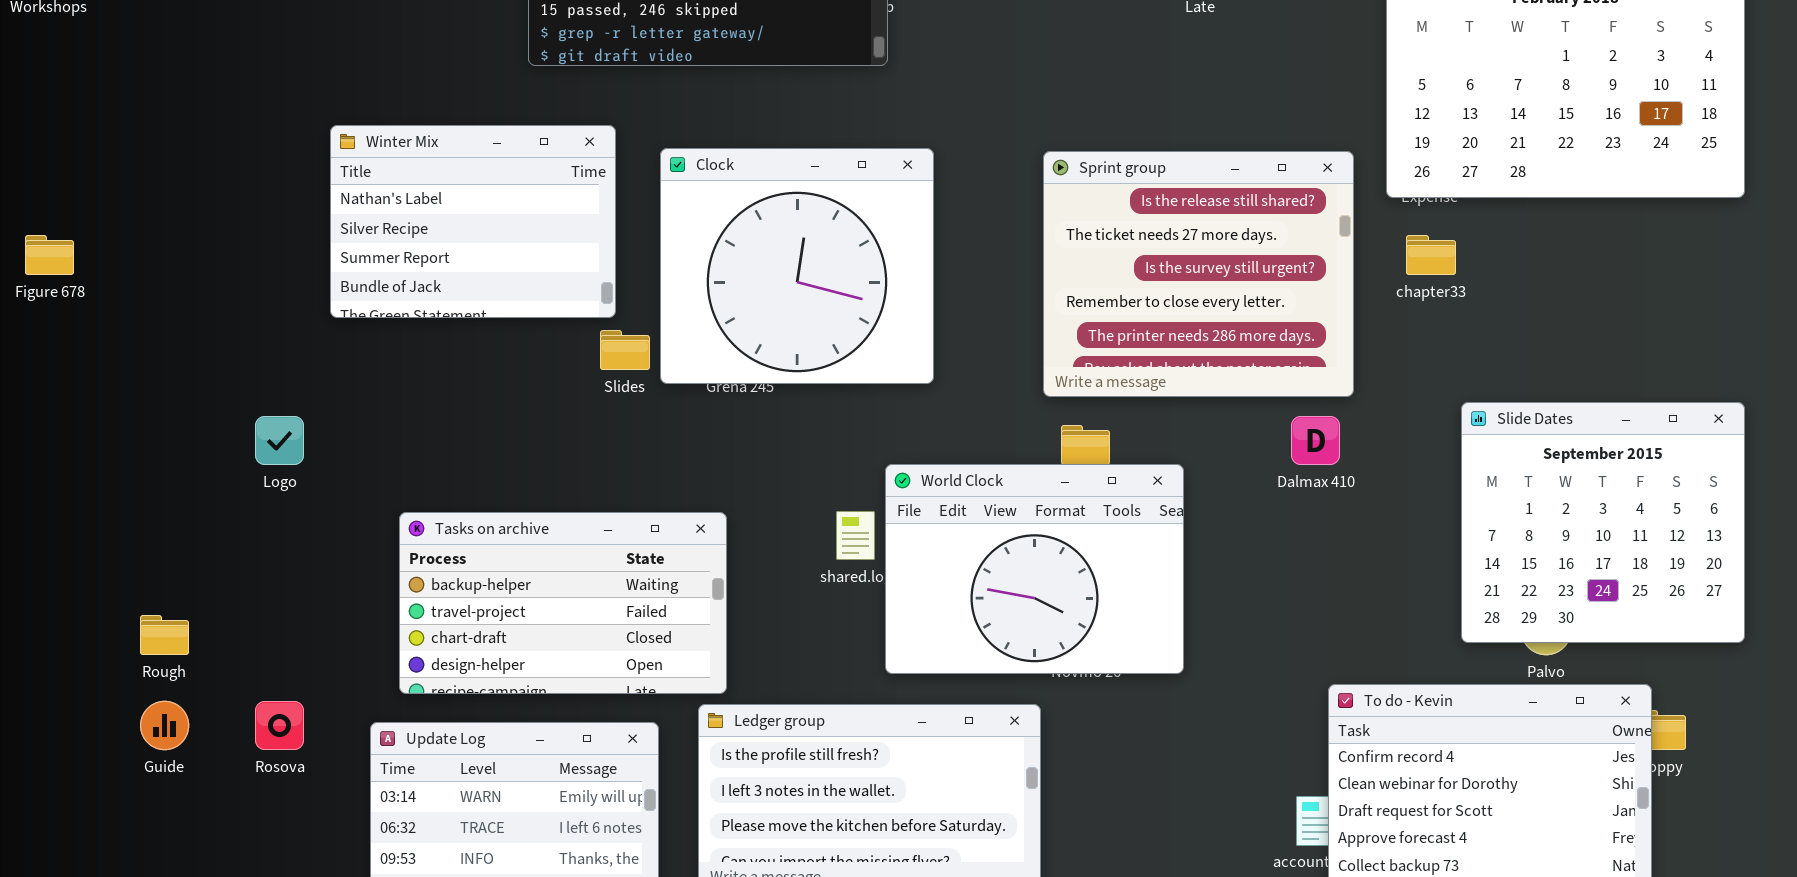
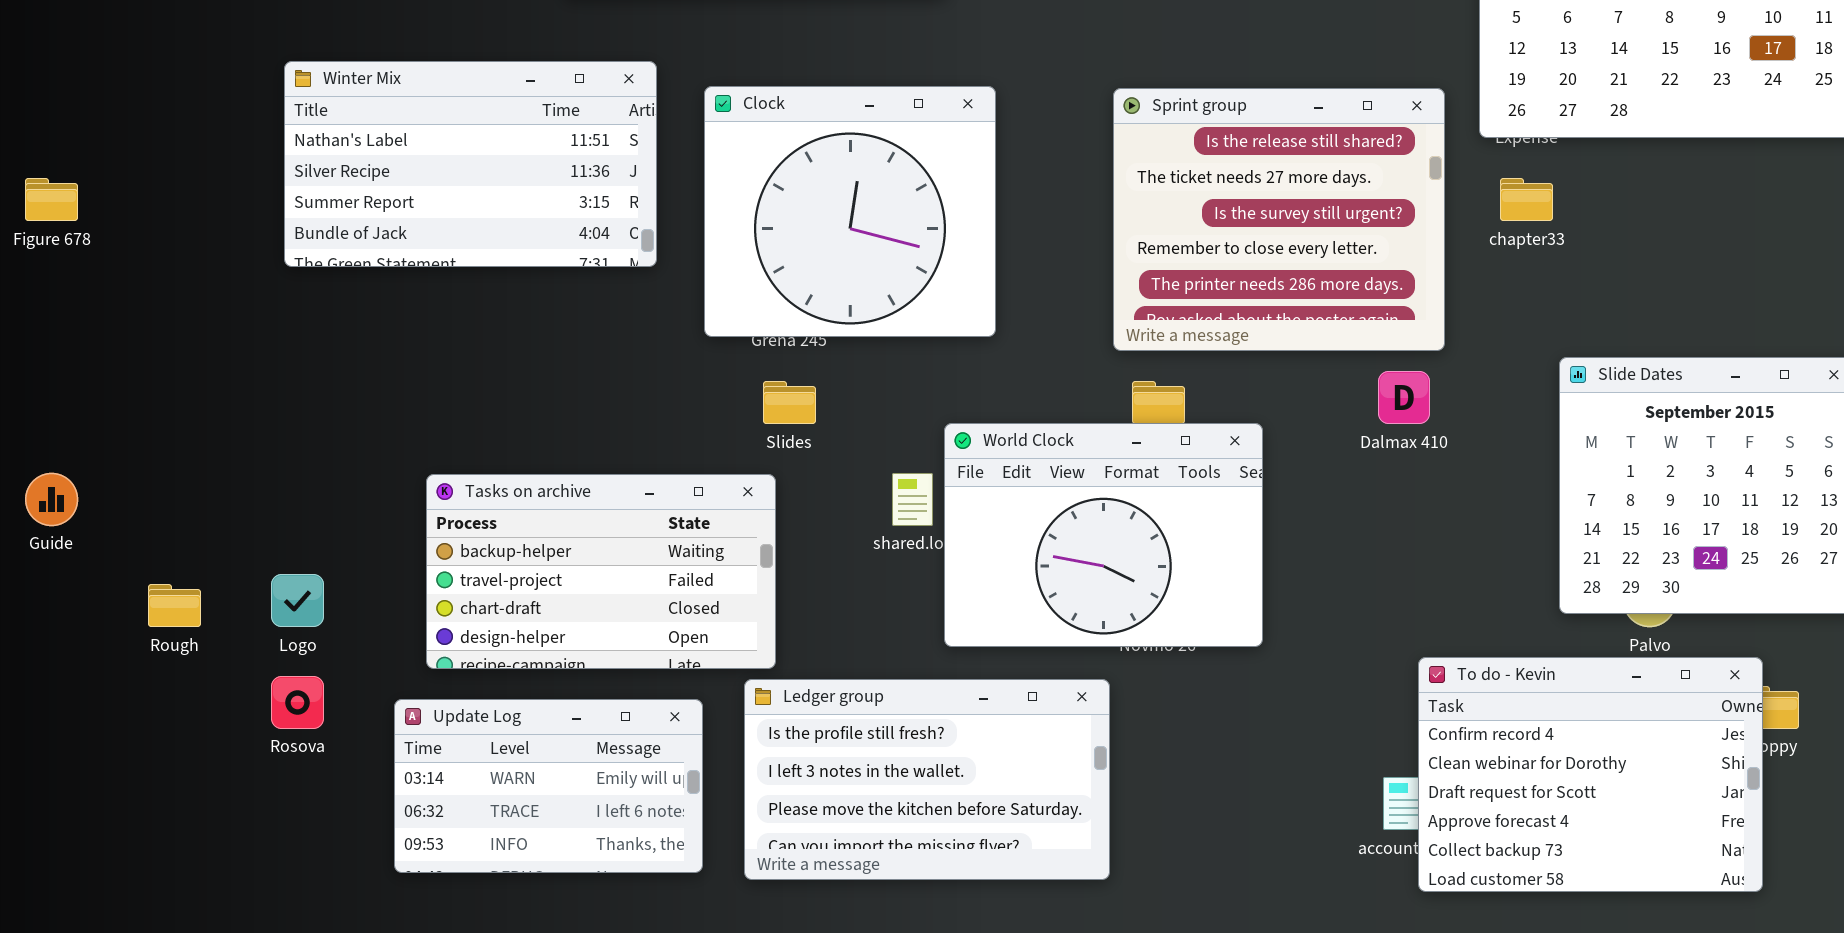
Winter Mix: [330,125,616,318] -> [284,61,657,267], resized
Slides: [600,330,650,370] -> [763,381,816,424], moved
Logo: [255,416,304,465] -> [271,574,324,627], moved
Guide: [140,701,189,750] -> [25,473,78,526], moved

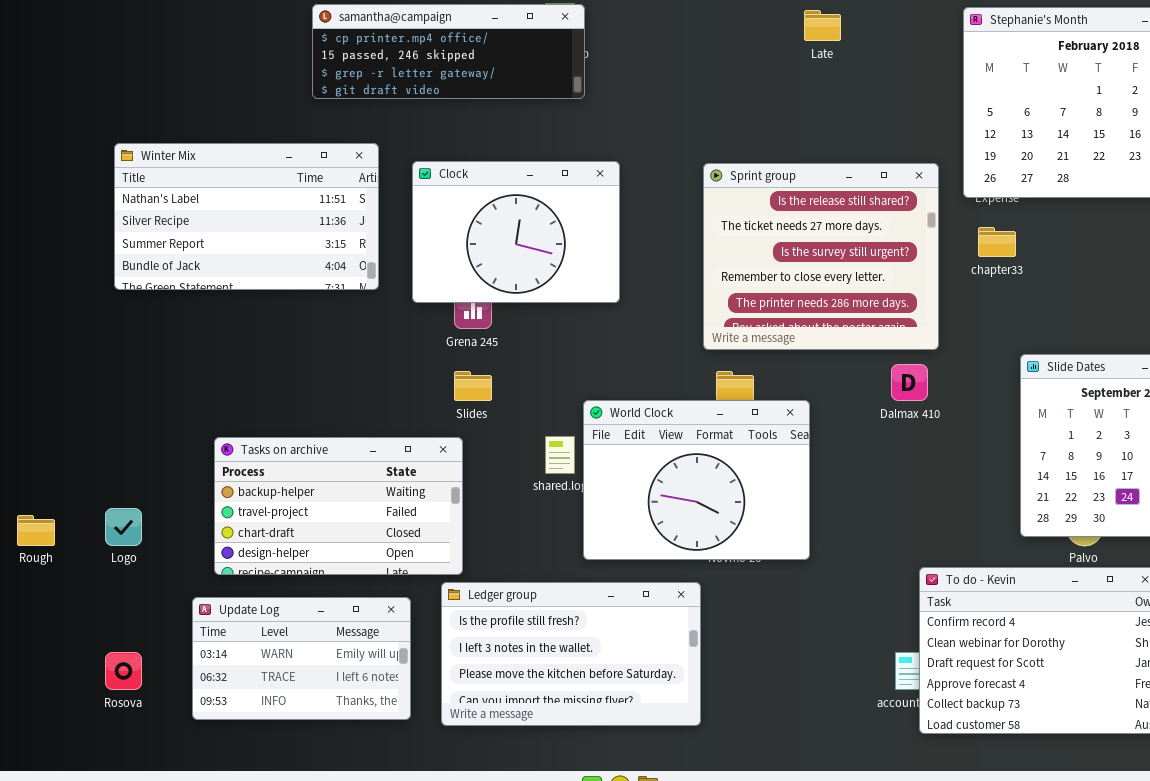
Clock: [704,86,996,337] -> [412,161,620,303], resized
Rosova: [271,676,324,729] -> [105,652,142,690], moved

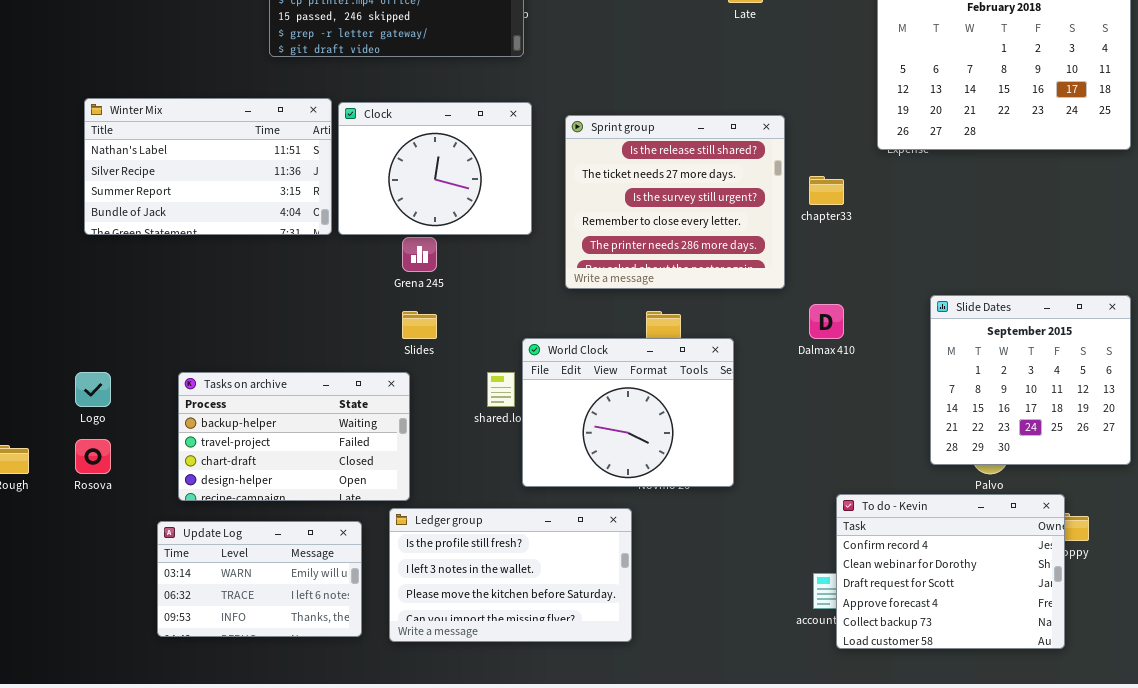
Clock: [412,161,620,303] -> [338,102,532,235], moved
Sprint group: [703,163,939,350] -> [565,115,785,289], moved
chapter33: [978,227,1016,257] -> [809,176,844,205], moved
Logo: [105,508,142,546] -> [75,372,111,407], moved
Rosova: [105,652,142,690] -> [75,439,111,474], moved

